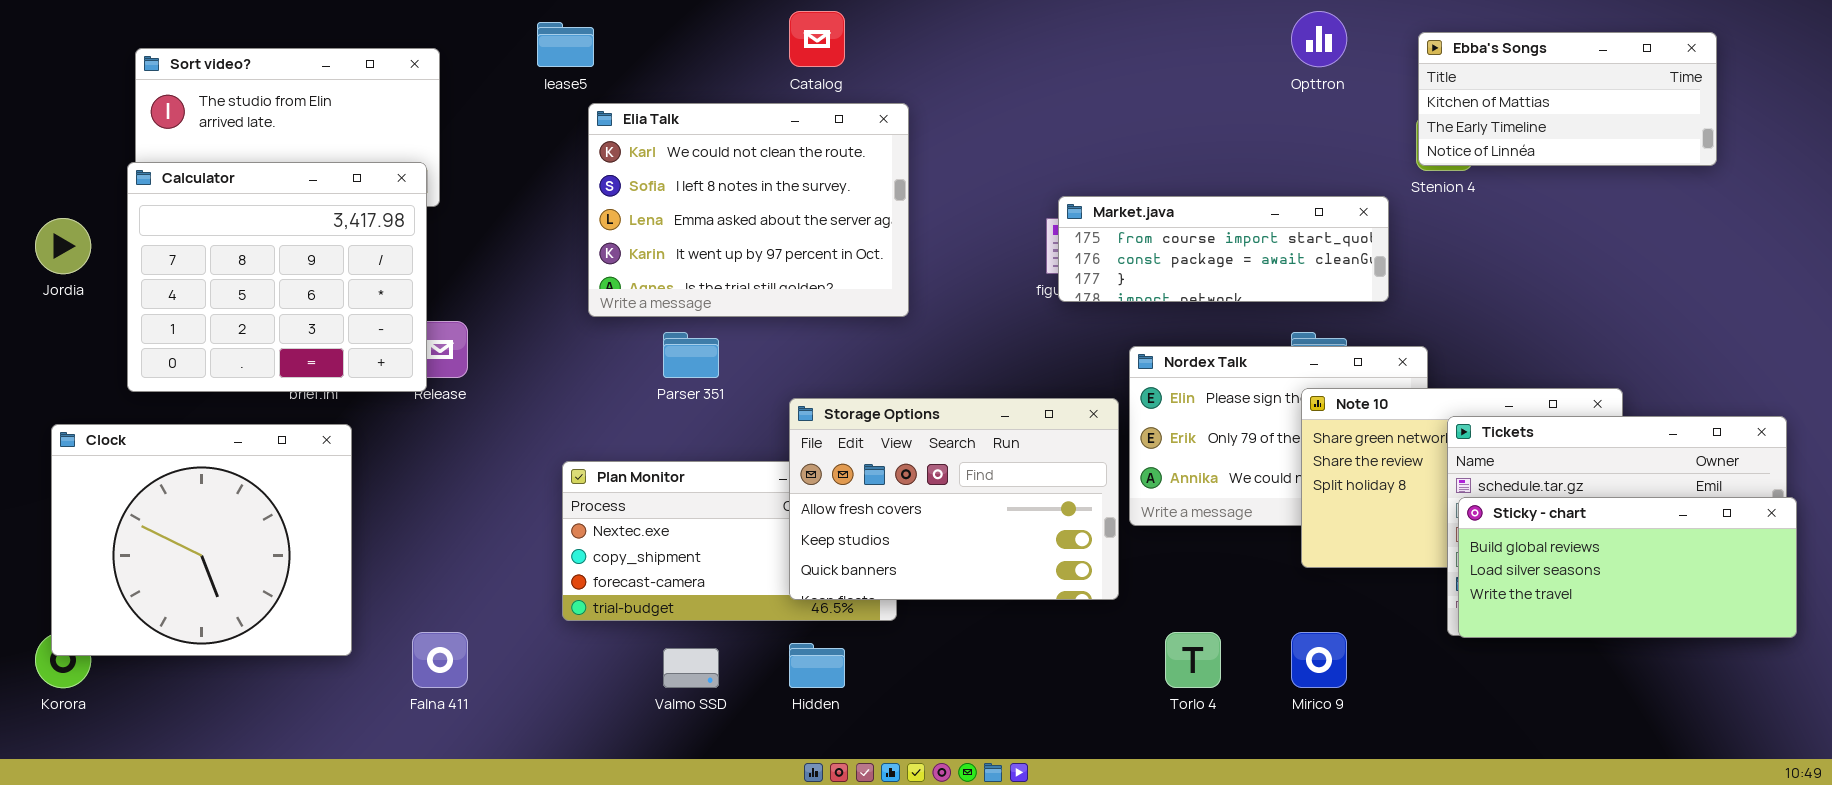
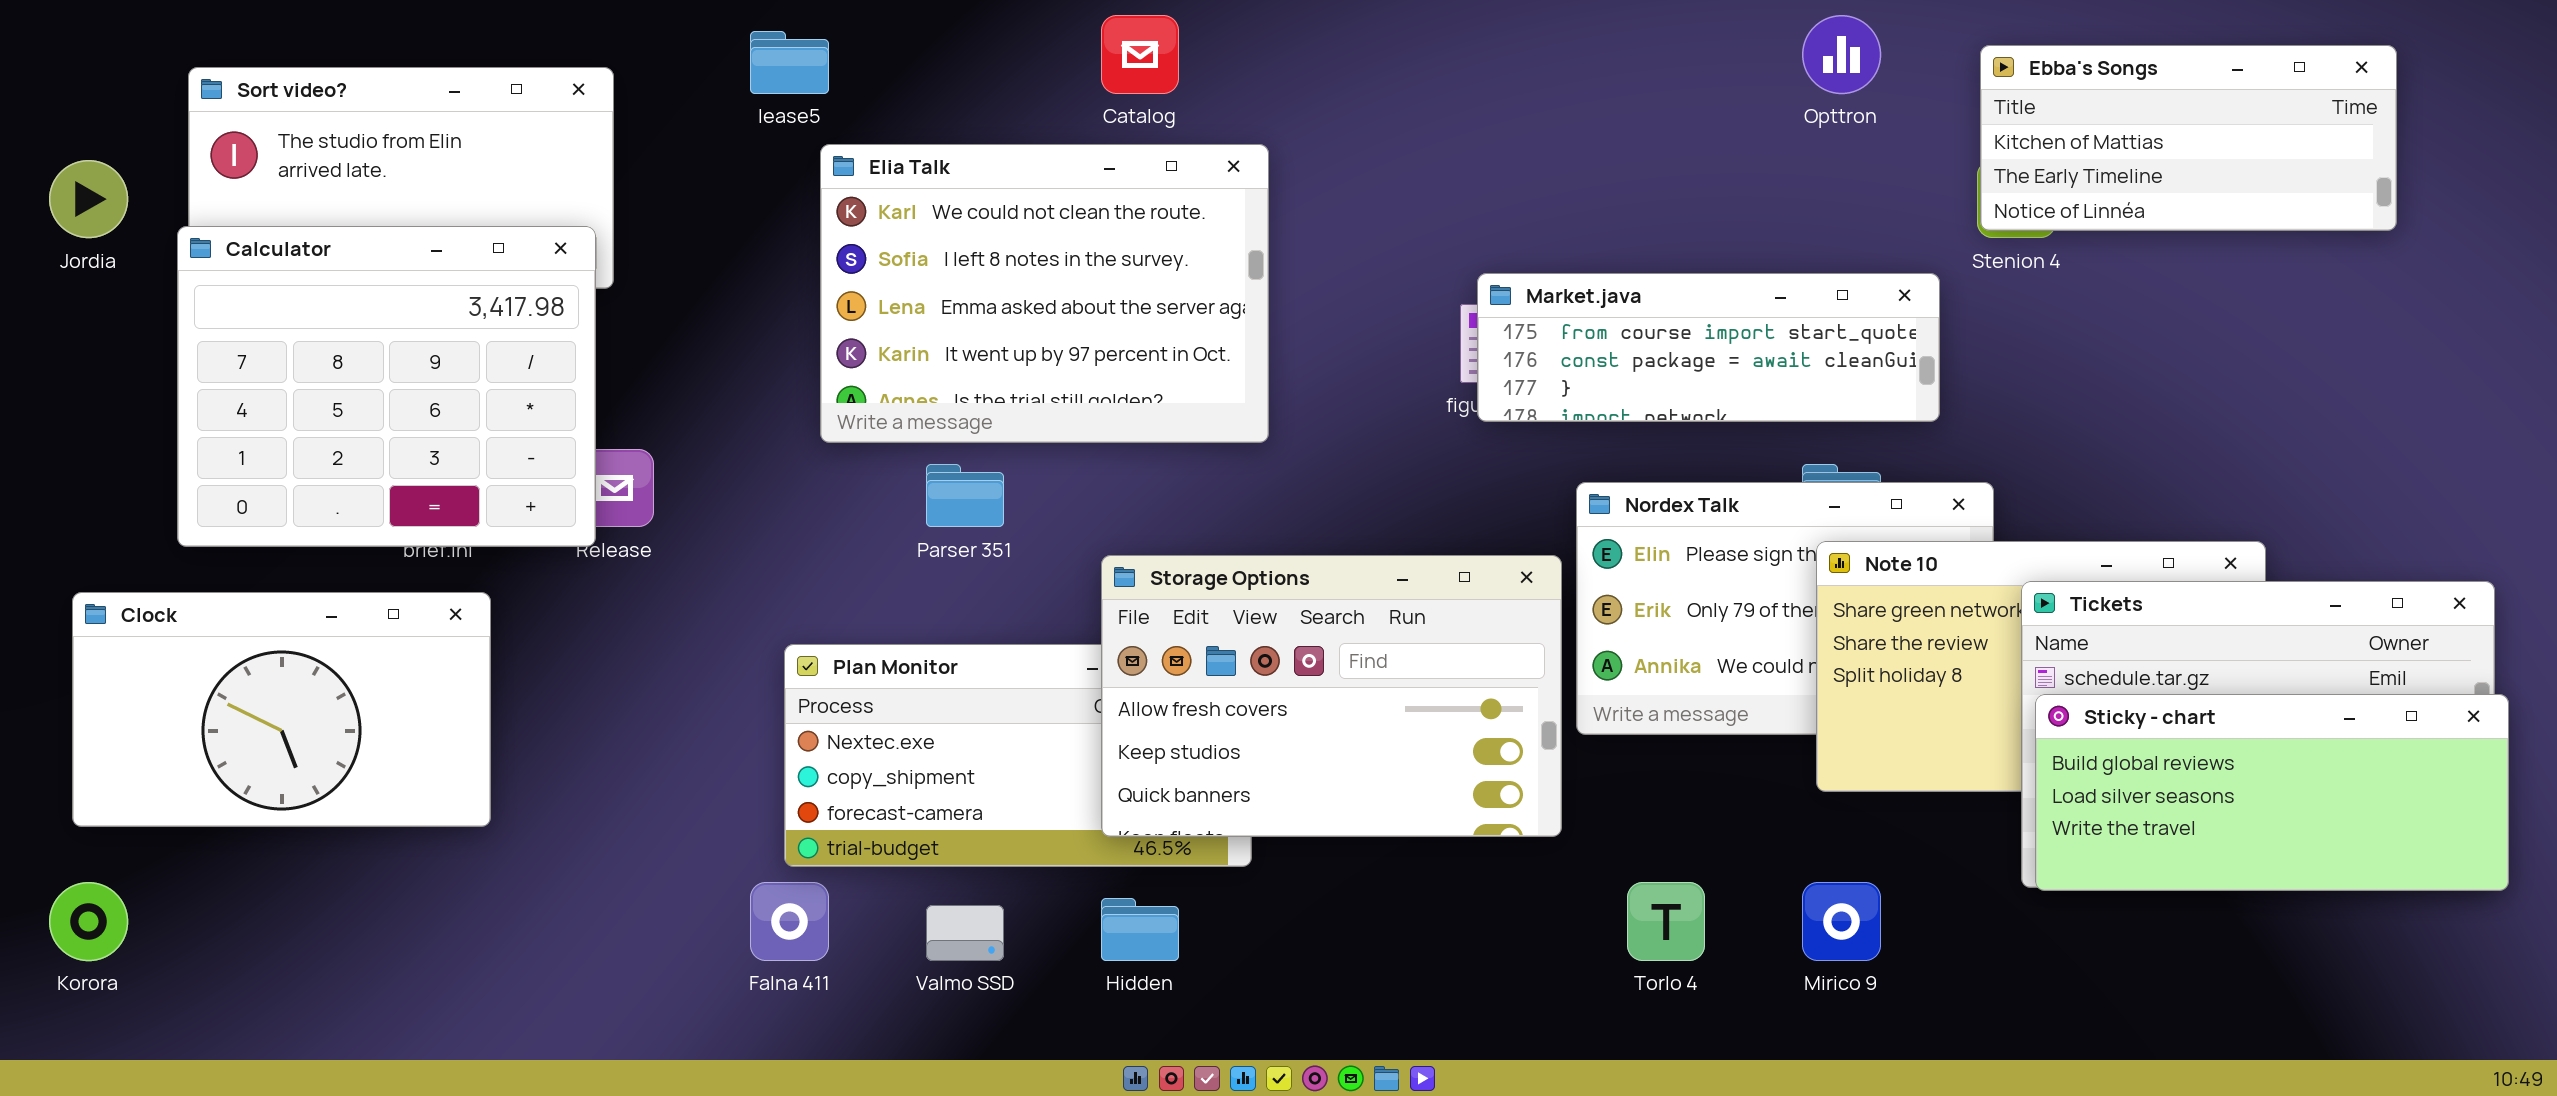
Jordia: [35,218,91,274] -> [49,160,128,238], moved
Clock: [51,424,352,656] -> [72,592,491,827], resized
Falna 411: [412,632,468,688] -> [750,882,829,961], moved

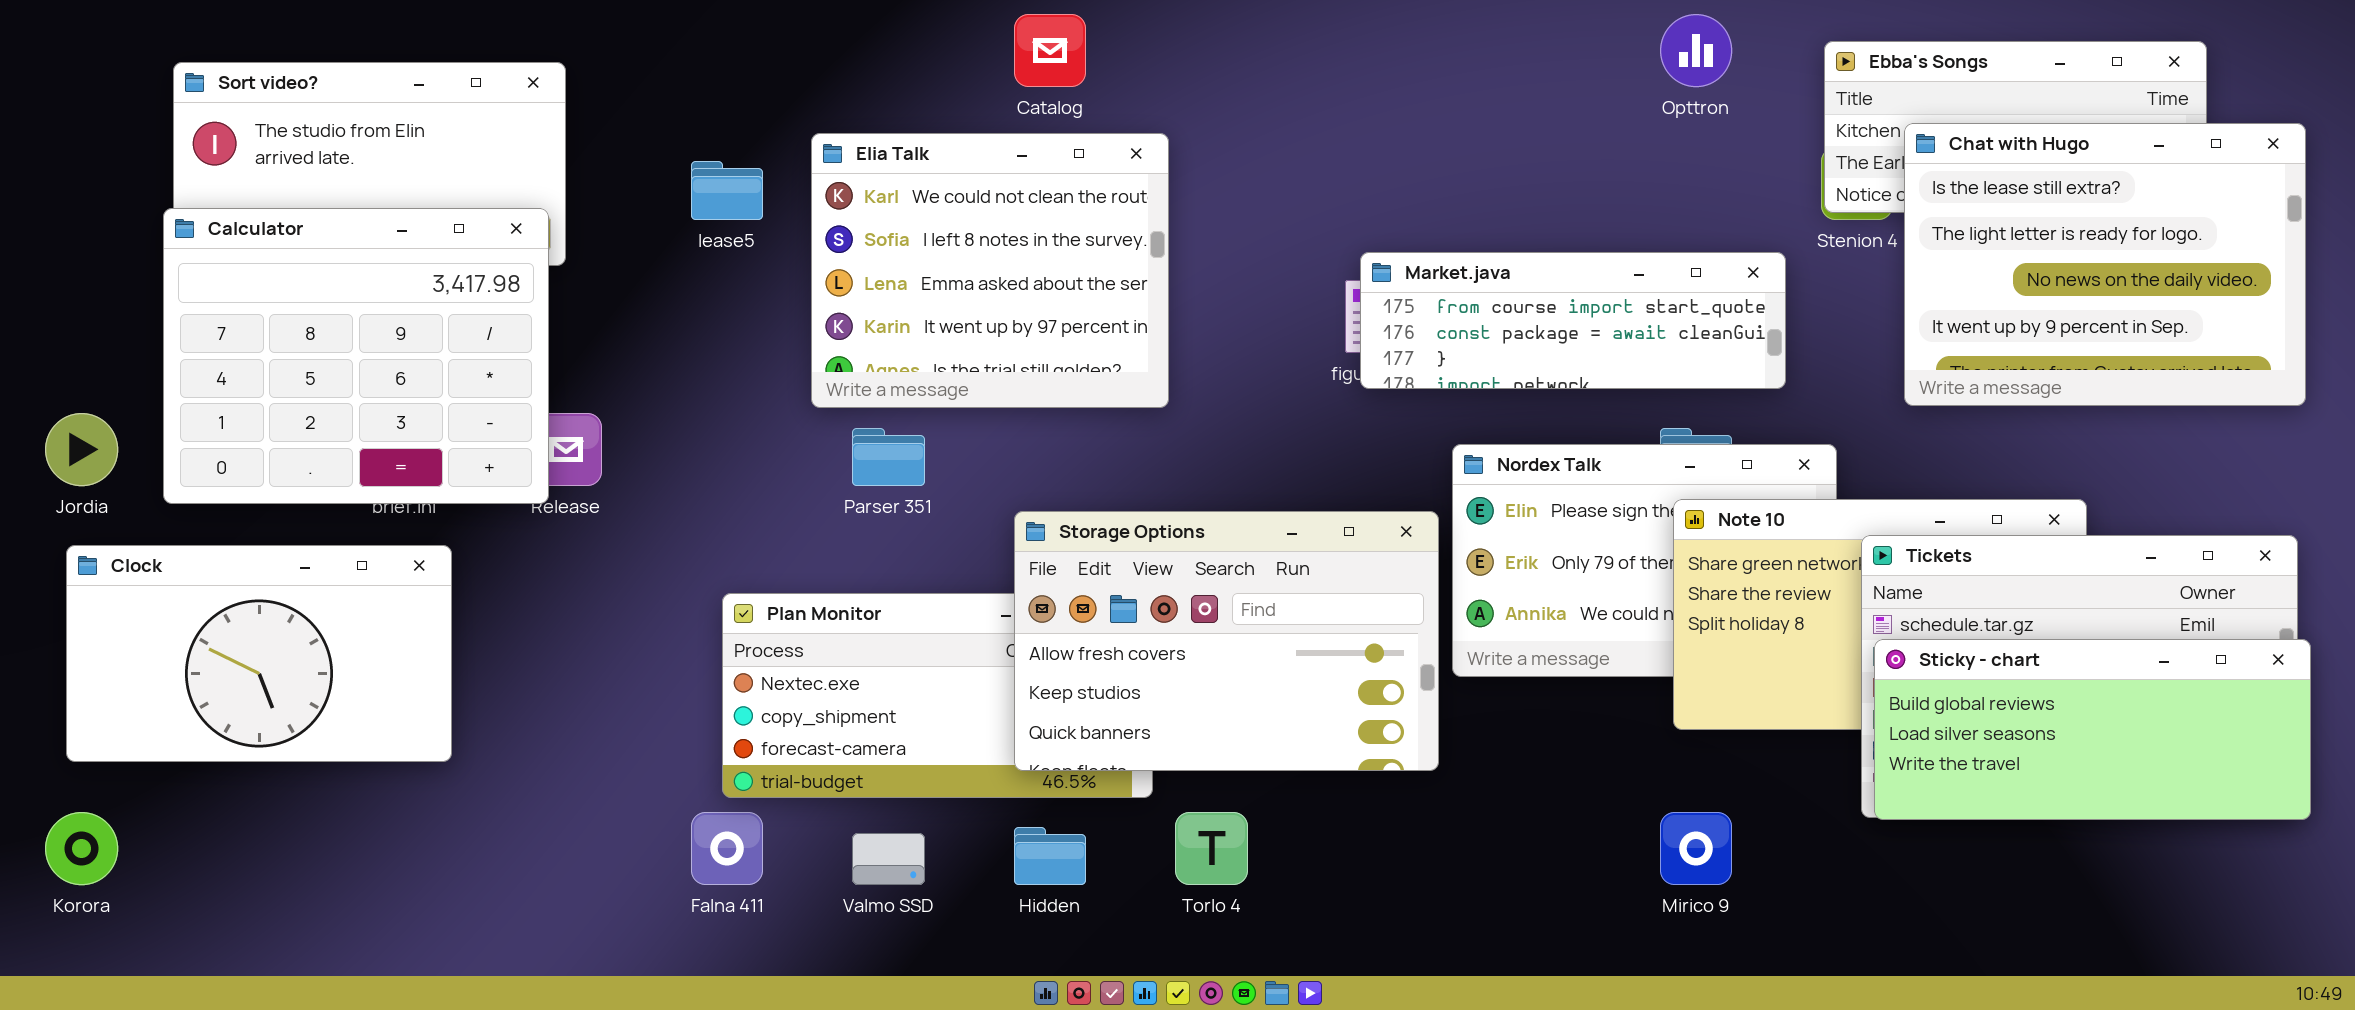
lease5: [750,31,829,94] -> [691,161,763,220], moved
Chat with Hugo: none -> [1904,123,2306,406], opened
Elia Talk: [820,144,1269,443] -> [811,133,1169,408], resized
Jordia: [49,160,128,238] -> [45,413,118,486], moved
Torlo 4: [1627,882,1705,961] -> [1175,812,1248,885], moved

